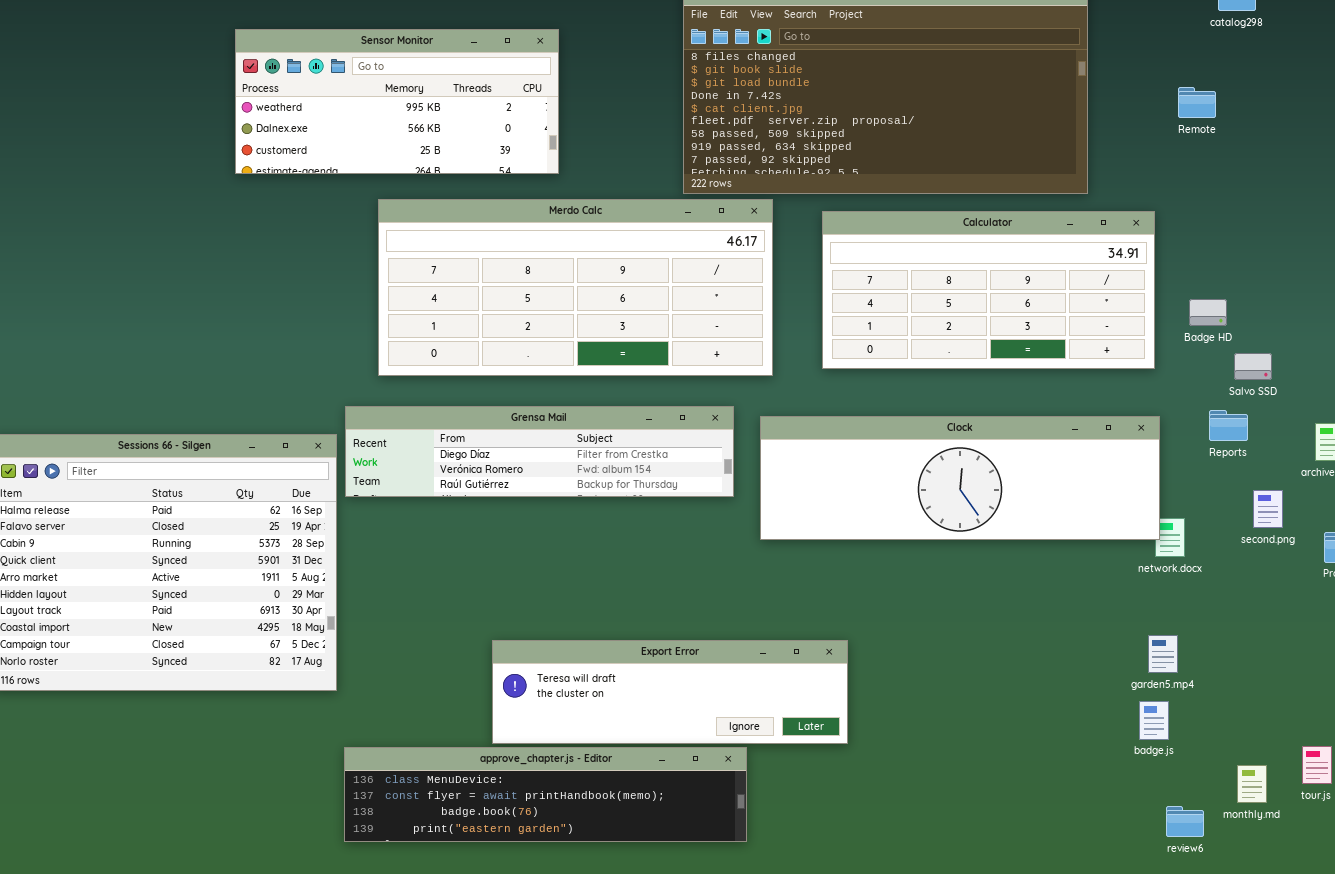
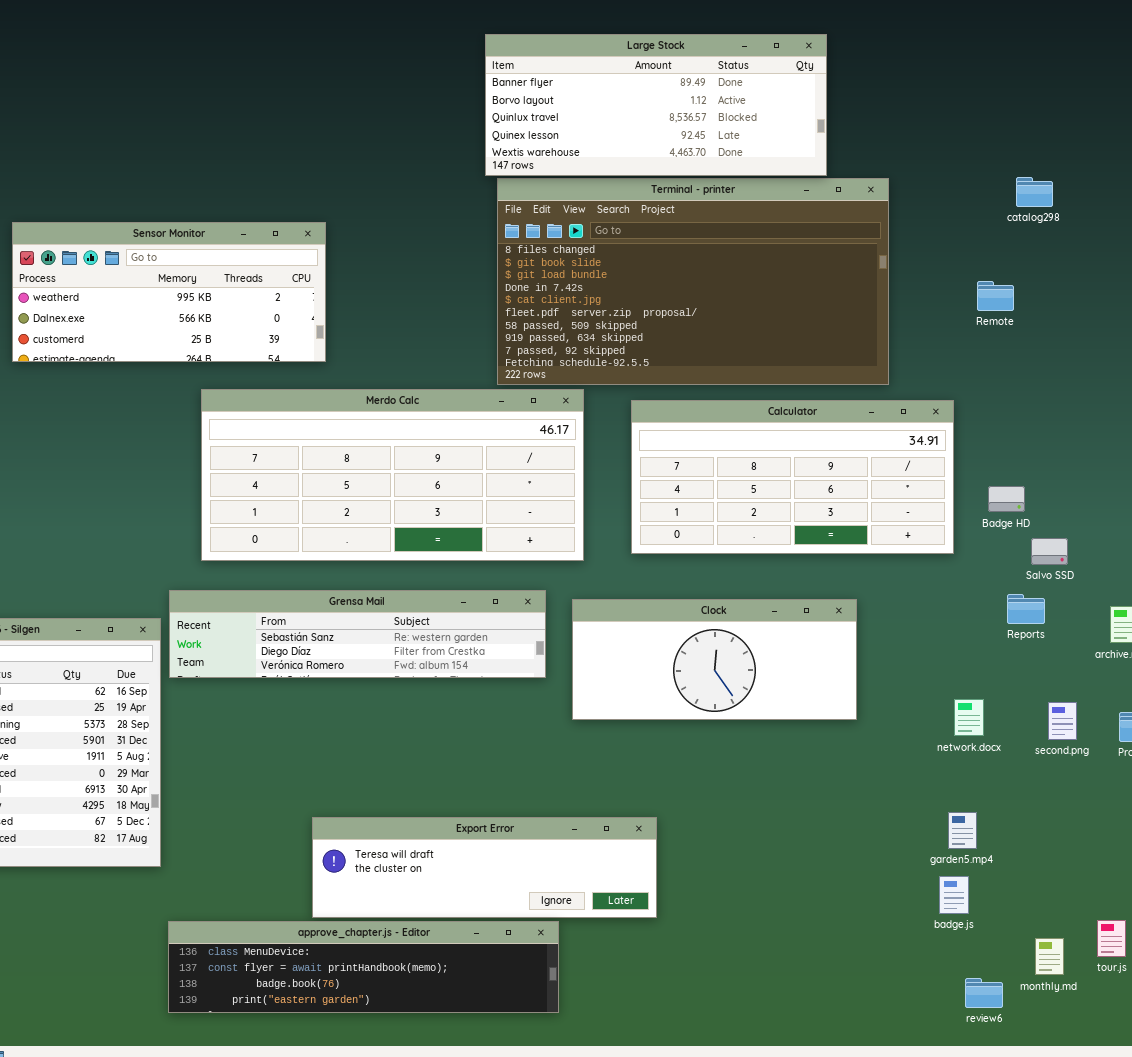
Sensor Monitor: [235,29,559,174] -> [12,222,326,362], moved
Grensa Mail: [345,406,734,497] -> [169,590,546,678], scrolled up 1 row
Clock: [760,416,1160,540] -> [572,599,857,720], resized
second.png: [1253,490,1283,528] -> [1048,702,1077,740], moved

